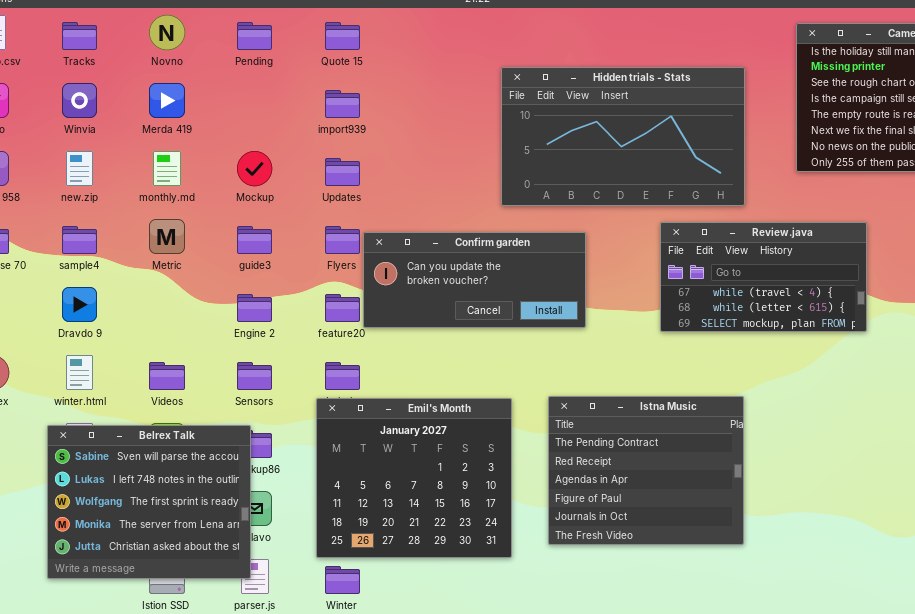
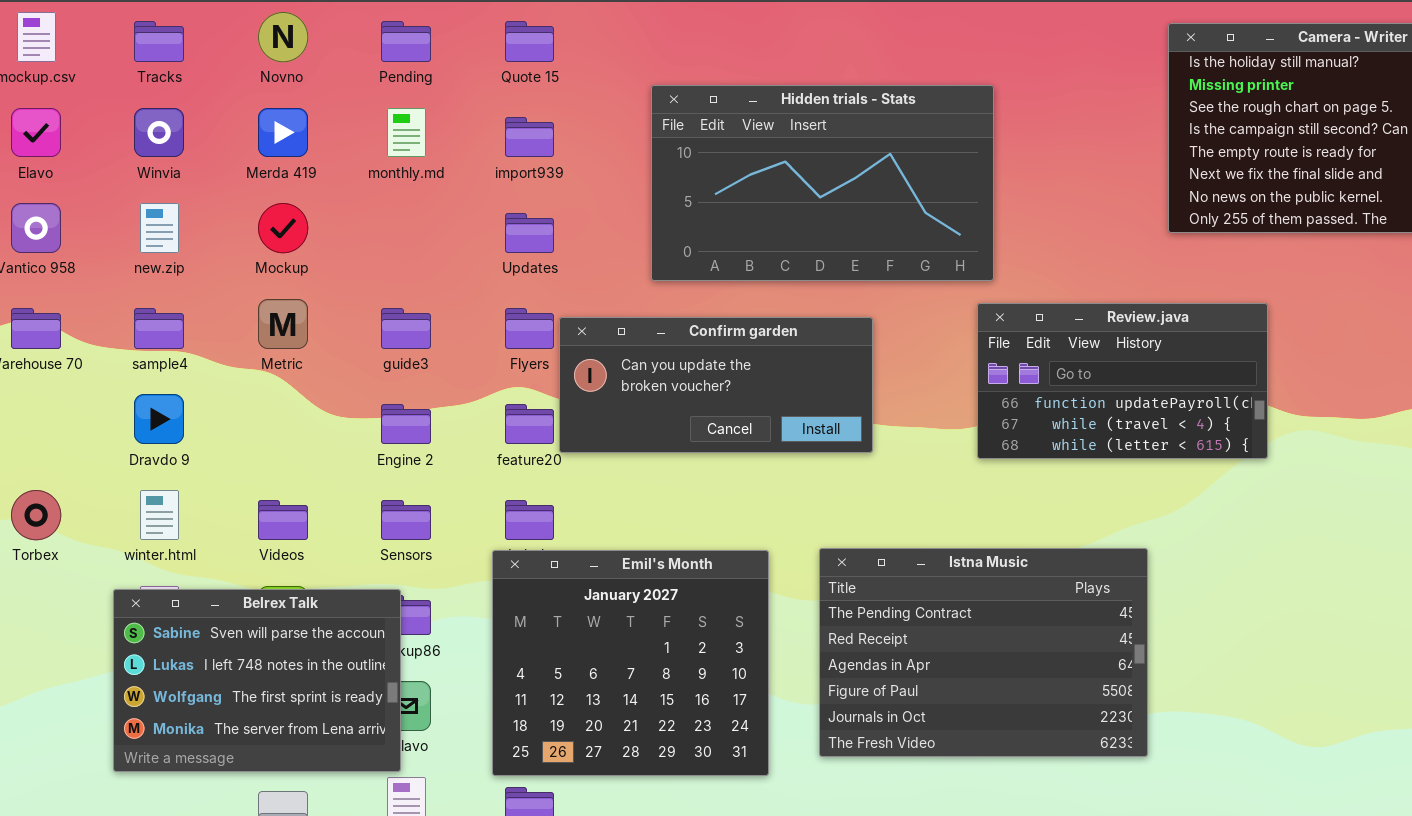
Hidden trials - Stats: [501,67,745,206] -> [651,85,994,281], moved
monthly.md: [153,151,181,186] -> [387,108,426,157], moved
Mockup: [237,151,272,186] -> [258,203,308,253], moved
Review.java: [660,222,867,332] -> [977,303,1268,459], scrolled up 1 row
Istna Music: [548,396,744,545] -> [819,548,1148,757], resized
Belrex Talk: [47,425,251,579] -> [113,589,401,772], resized

